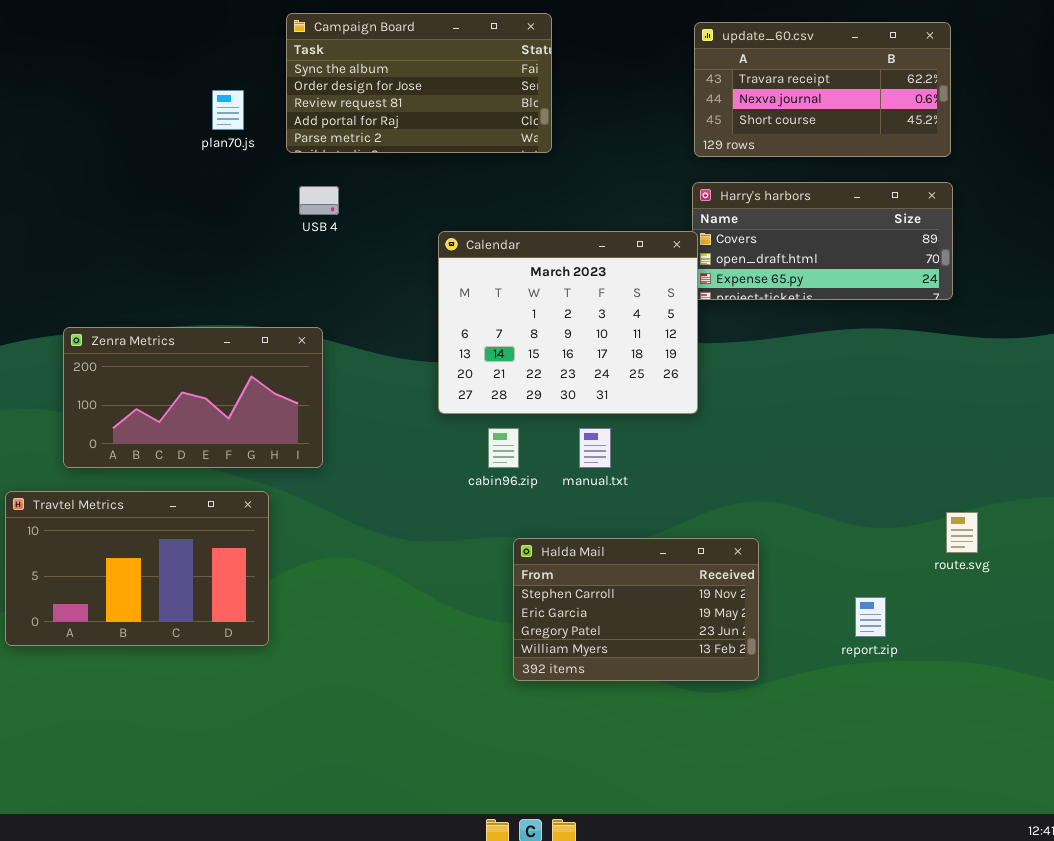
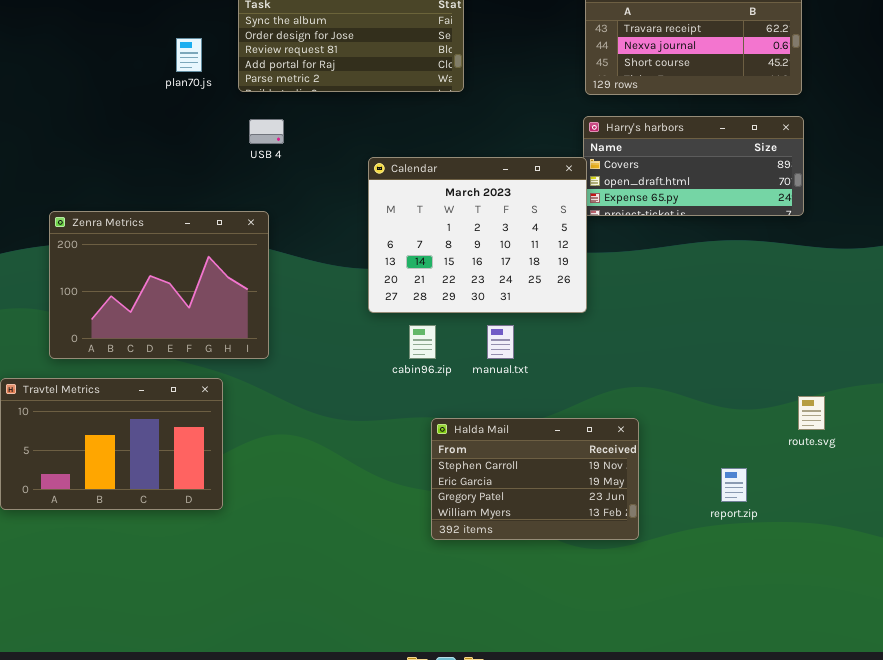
Zenra Metrics: [63,327,323,468] -> [49,211,269,359], resized

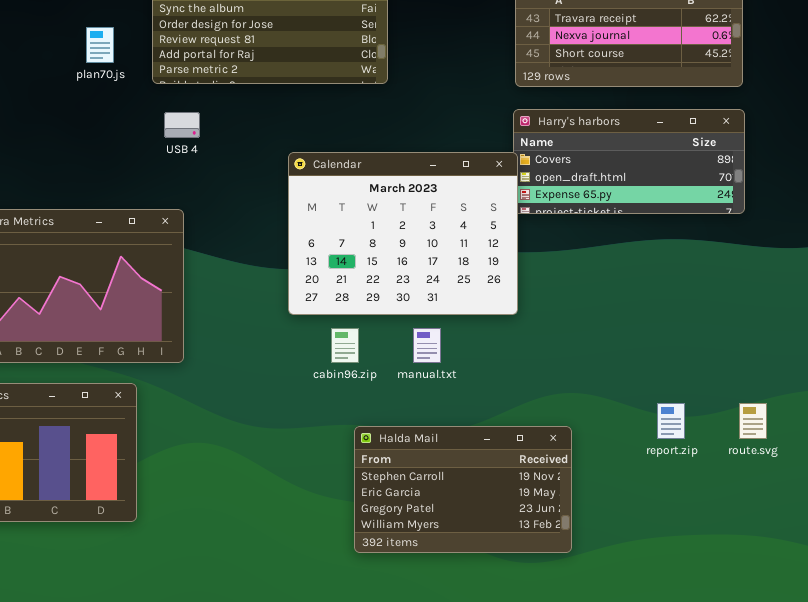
report.zip: [721,468,747,502] -> [657,403,685,439], moved

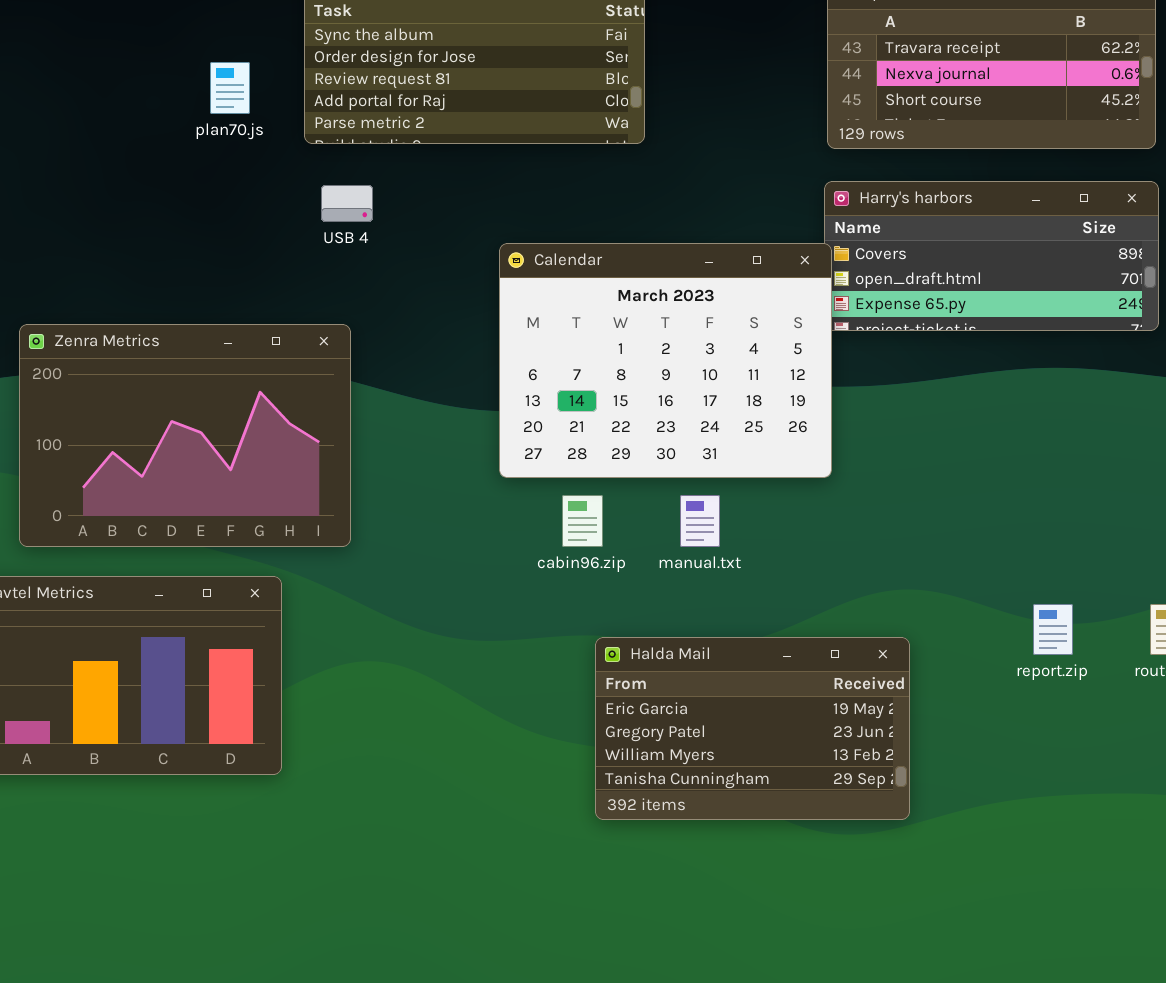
Halda Mail: [354,426,572,553] -> [595,637,910,820], scrolled down 1 row

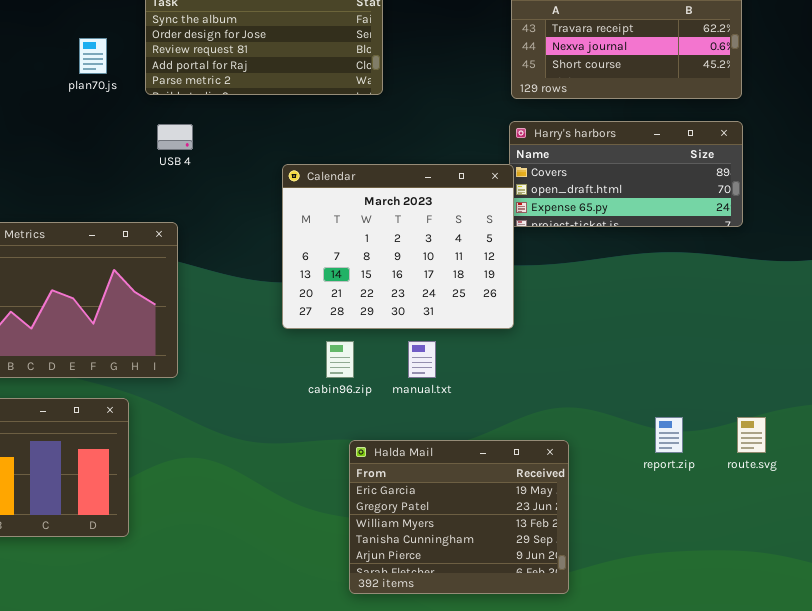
Halda Mail: [595,637,910,820] -> [349,440,569,594], resized

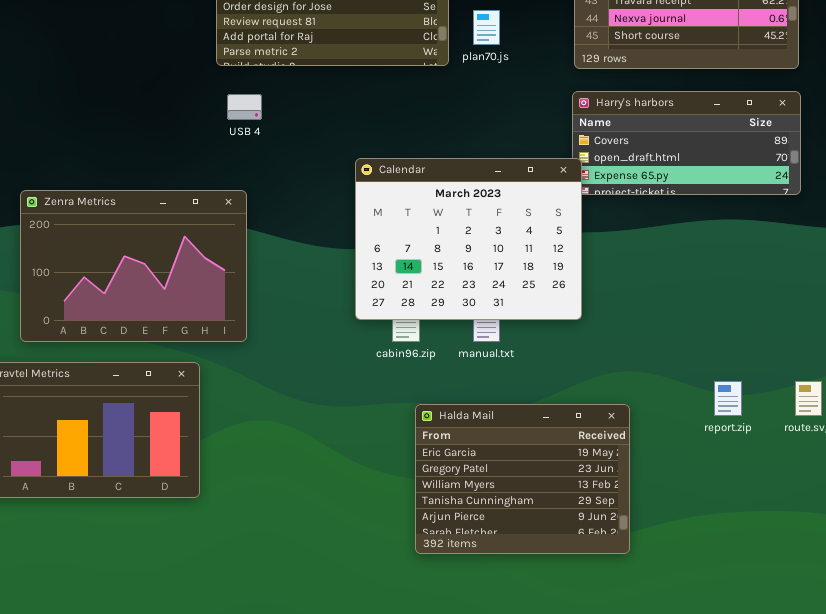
plan70.js: [79,38,107,74] -> [473,10,500,45], moved
Calendar: [282,164,514,329] -> [355,158,582,320], moved

